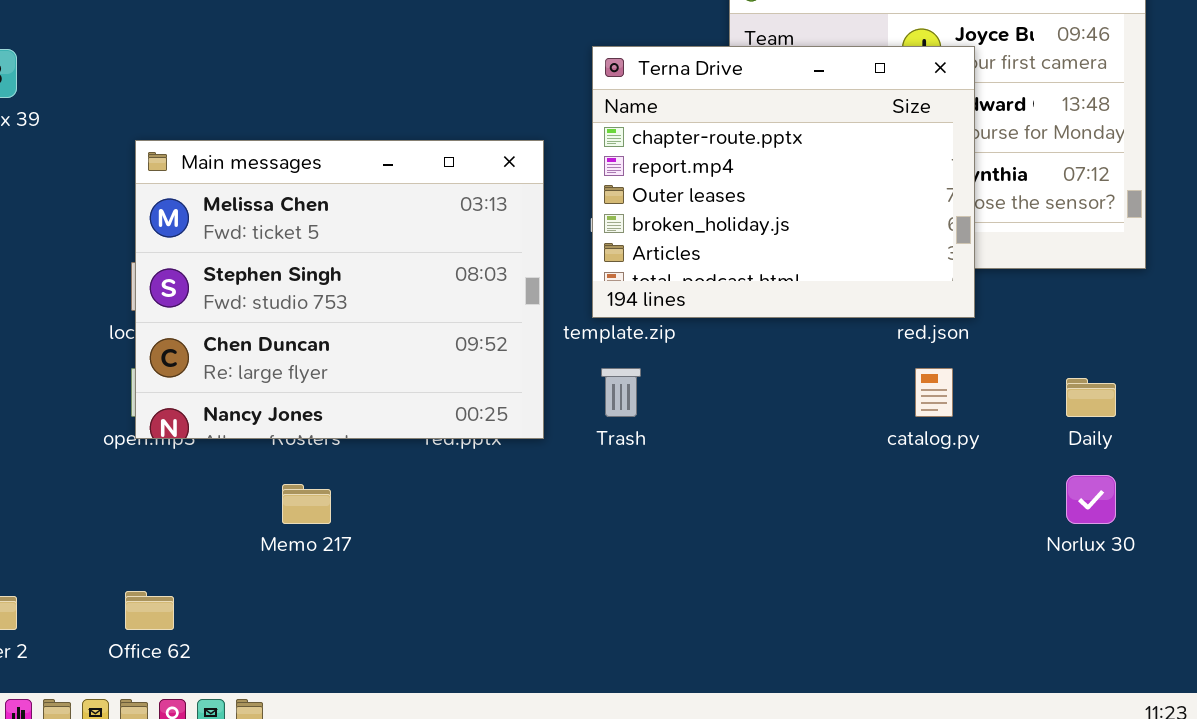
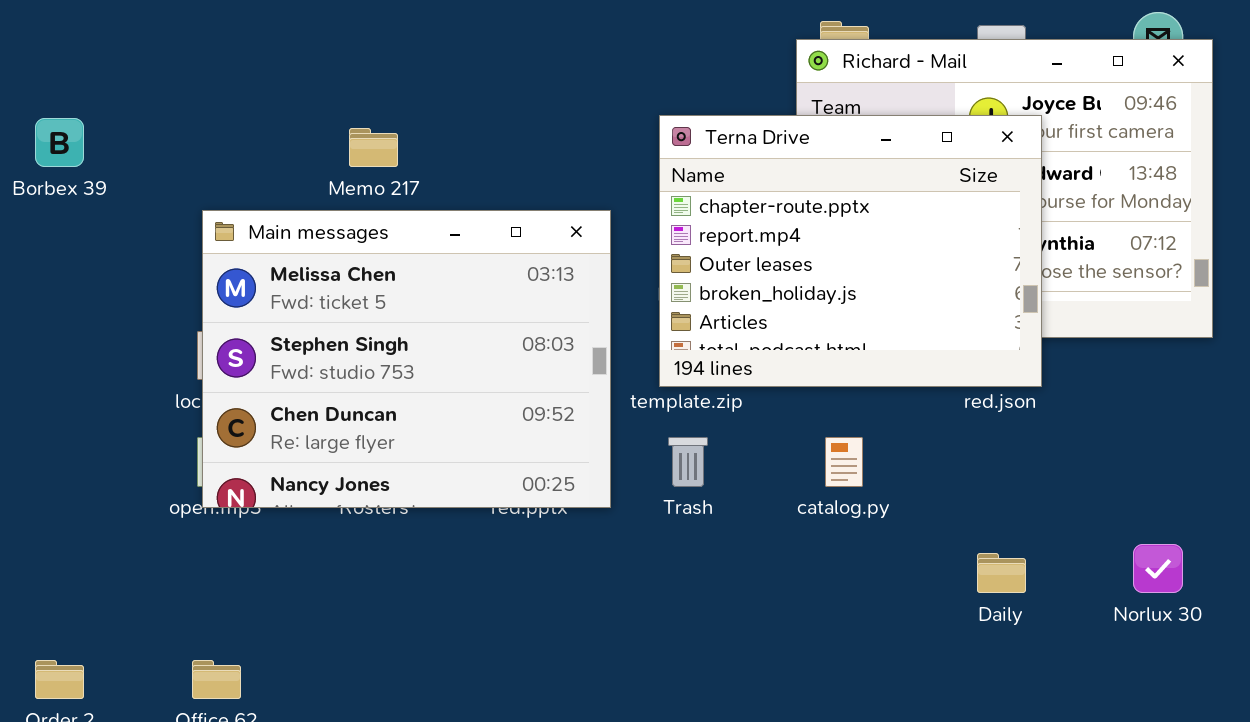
catalog.py: [915,368,953,417] -> [825,437,863,487], moved
Daily: [1066,378,1116,417] -> [977,553,1026,593], moved
Memo 217: [282,484,331,524] -> [349,128,398,167], moved

